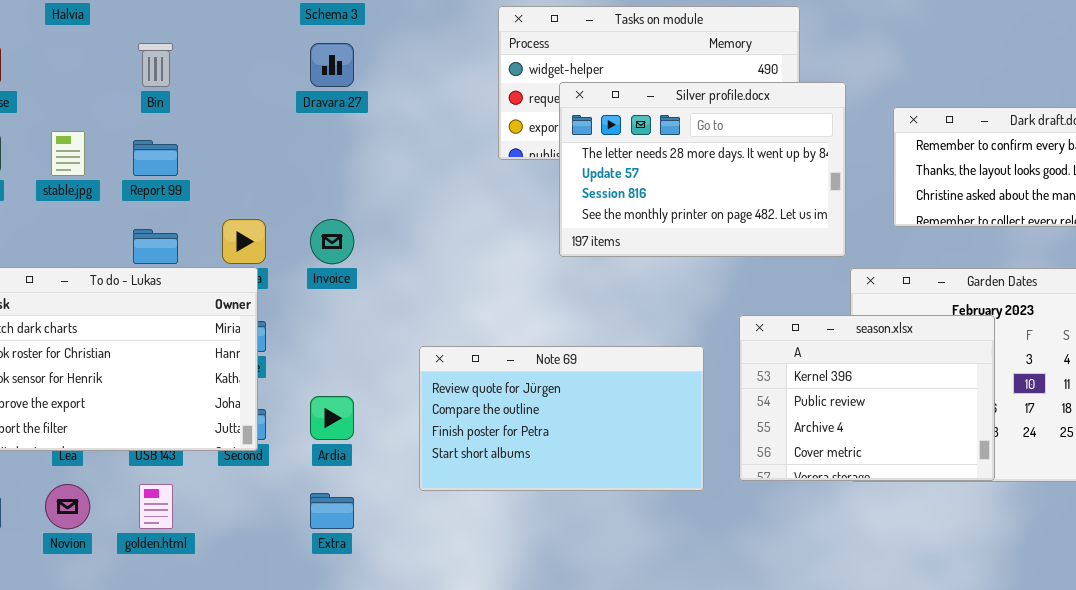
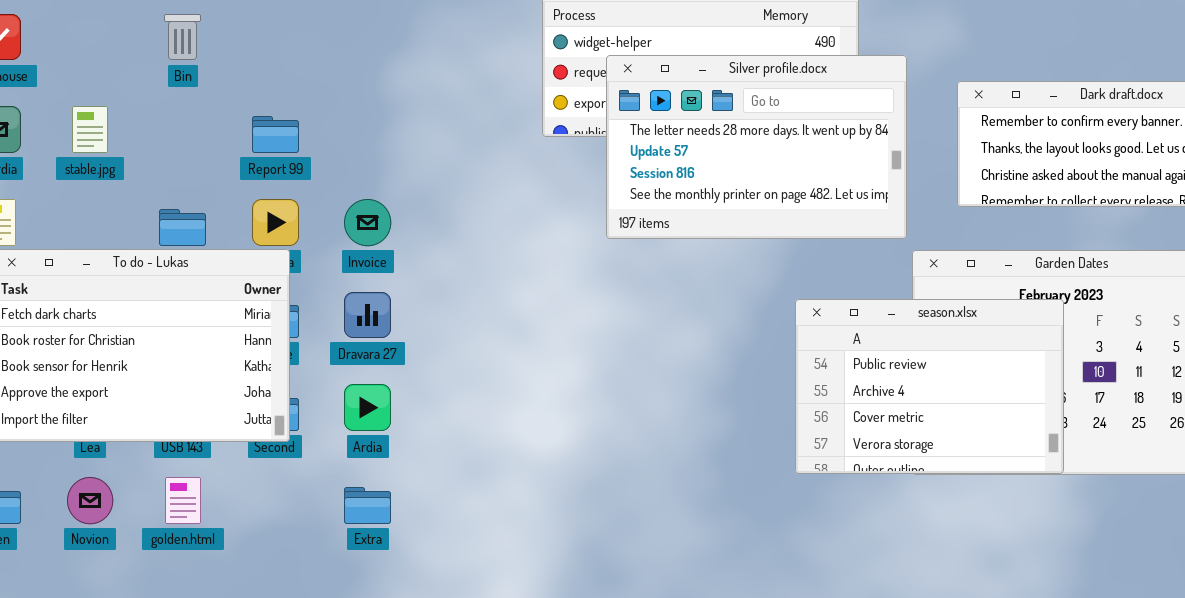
Dravara 27: [310,43,354,87] -> [344,292,391,338], moved
Report 99: [133,140,178,176] -> [252,116,299,153], moved
season.xlsx: [739,315,995,481] -> [795,299,1064,474], scrolled down 1 row
Note 69: [419,346,704,491] -> none, closed

